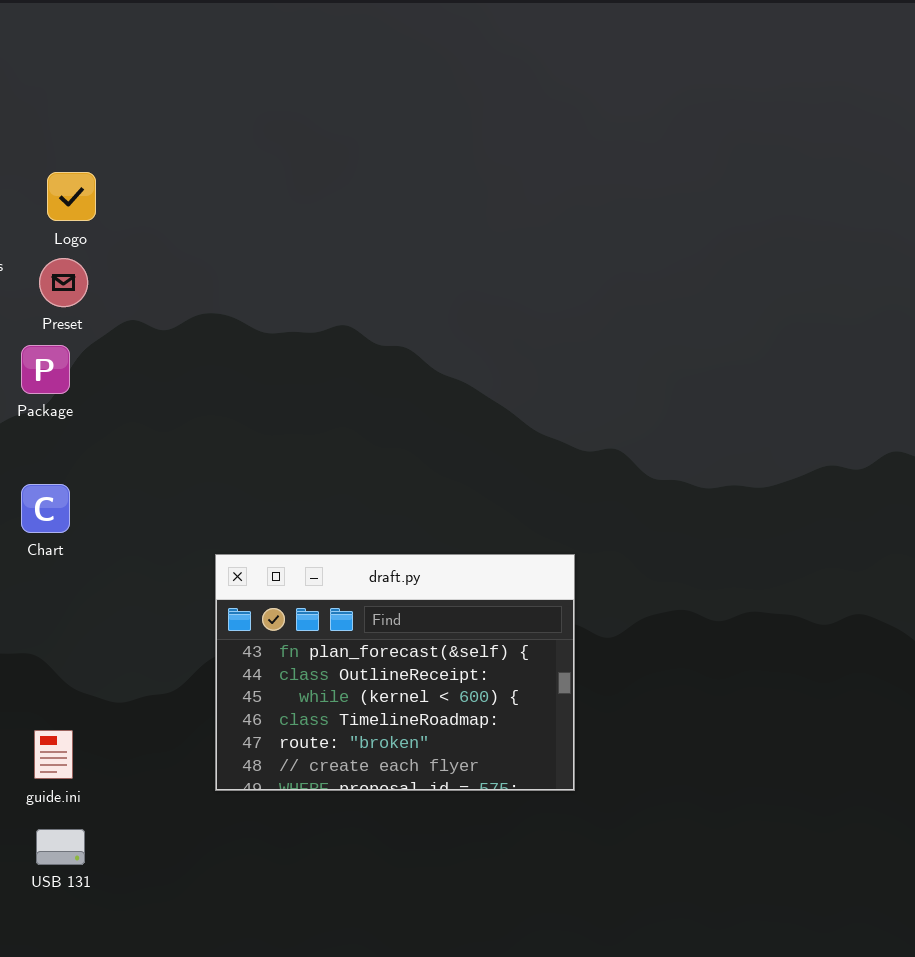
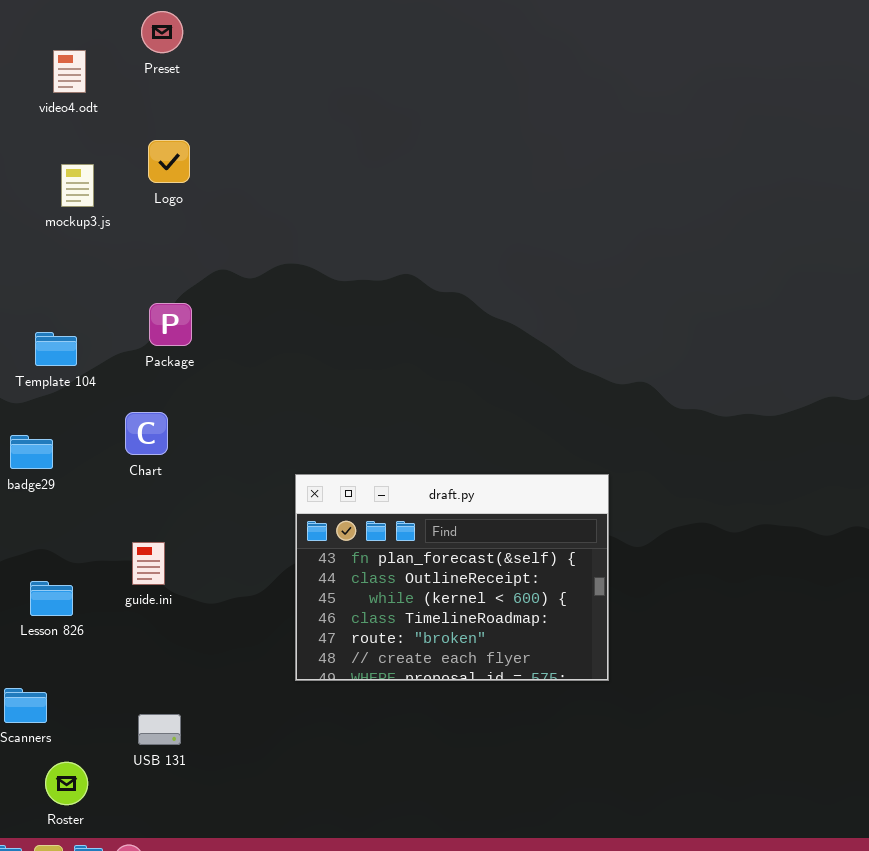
Preset: [39,258,88,307] -> [141,11,183,53], moved
Package: [21,345,70,394] -> [149,303,192,346], moved
guide.ini: [34,730,73,779] -> [132,542,165,585], moved

